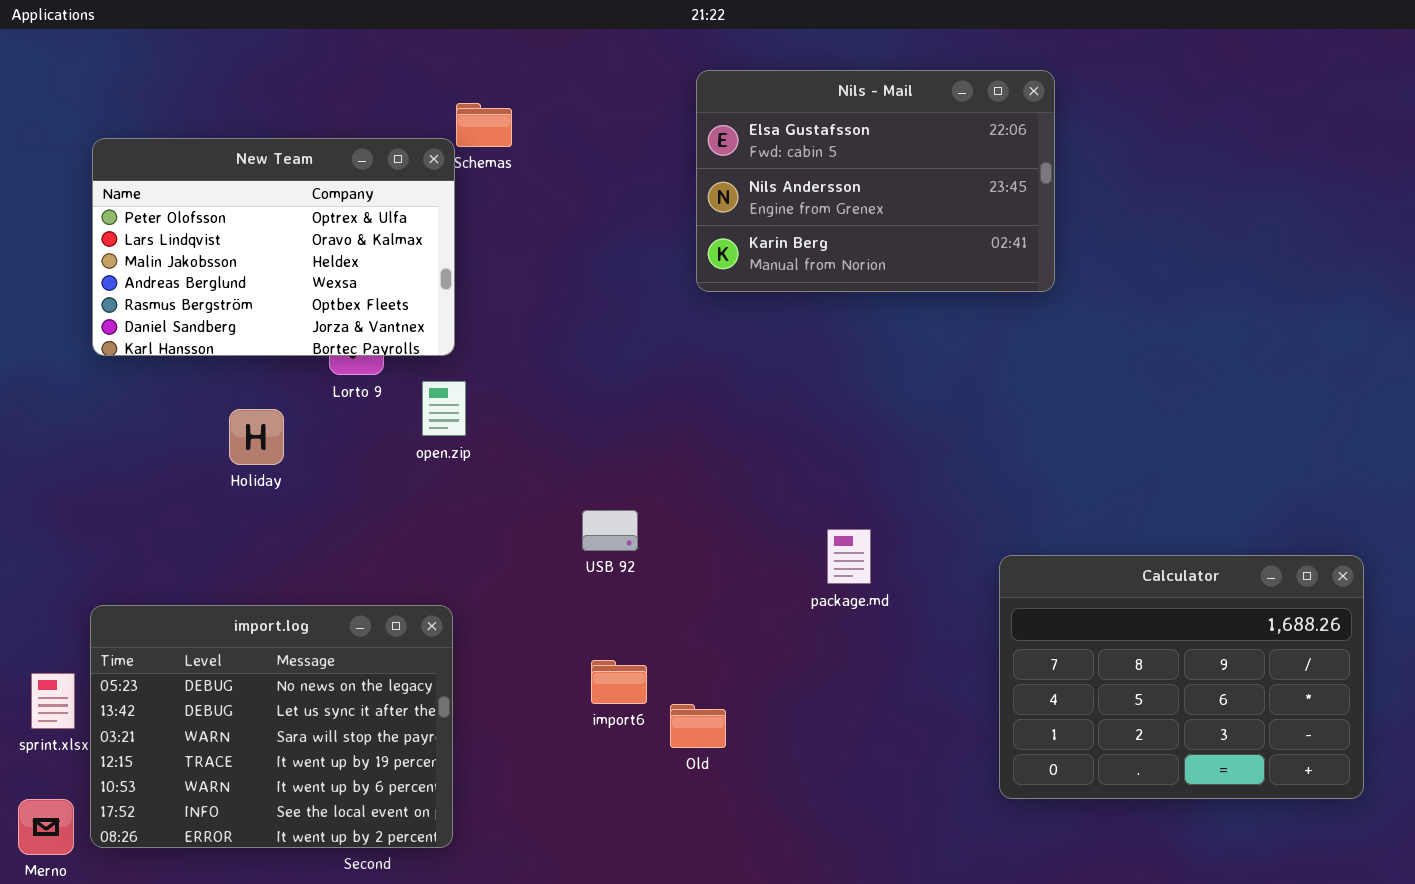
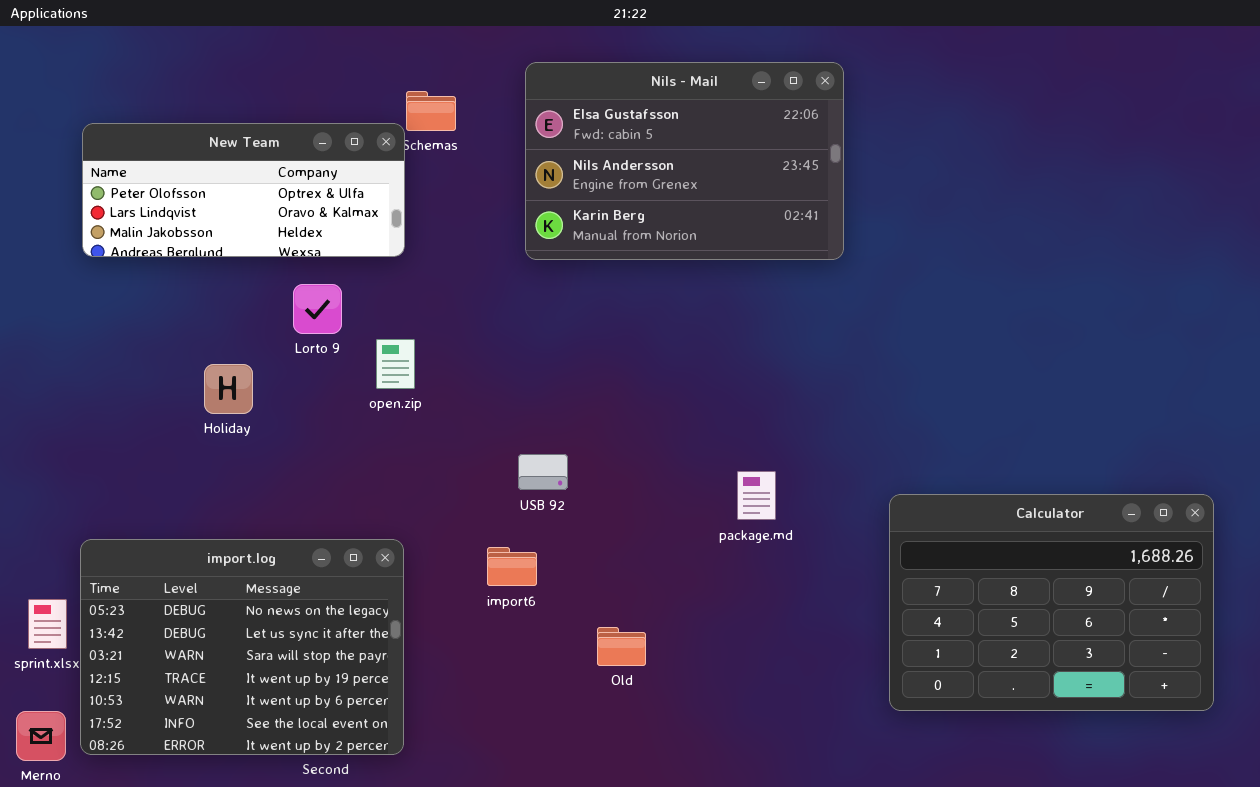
Nils - Mail: [696,70,1055,292] -> [525,62,844,260], moved
New Team: [92,138,455,356] -> [82,123,405,257], resized
import6: [591,660,647,704] -> [487,547,537,586], moved

